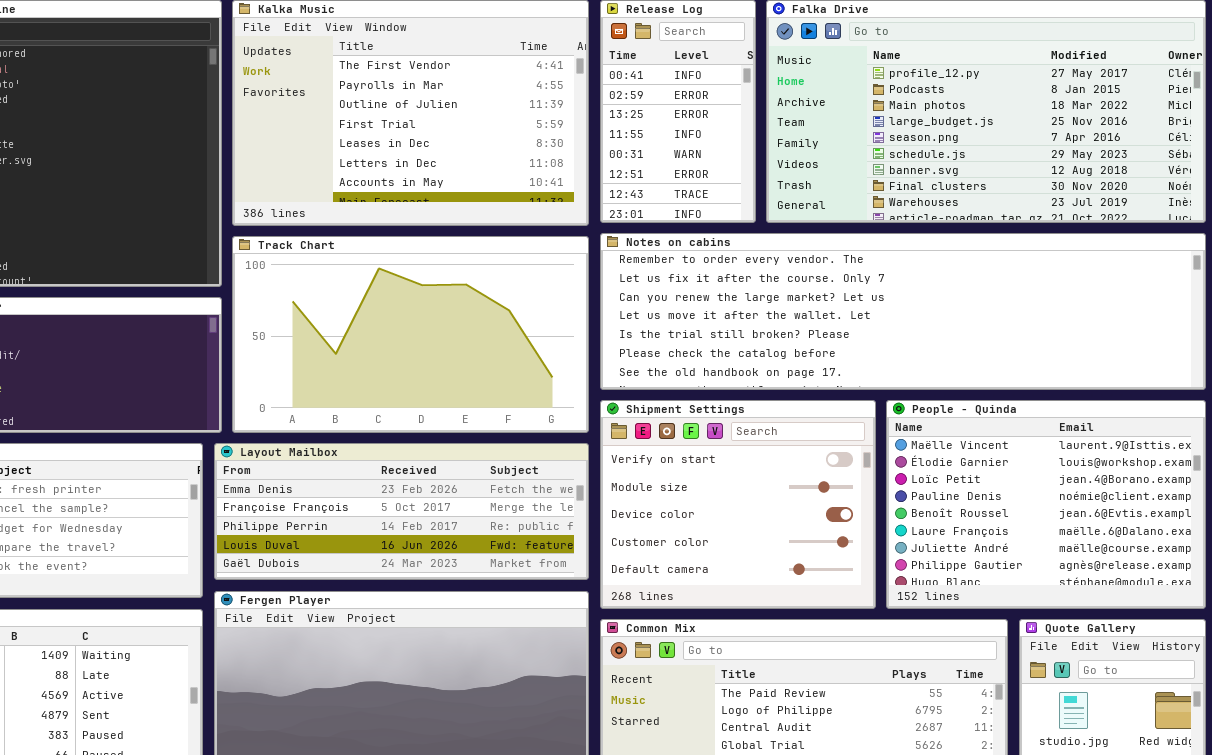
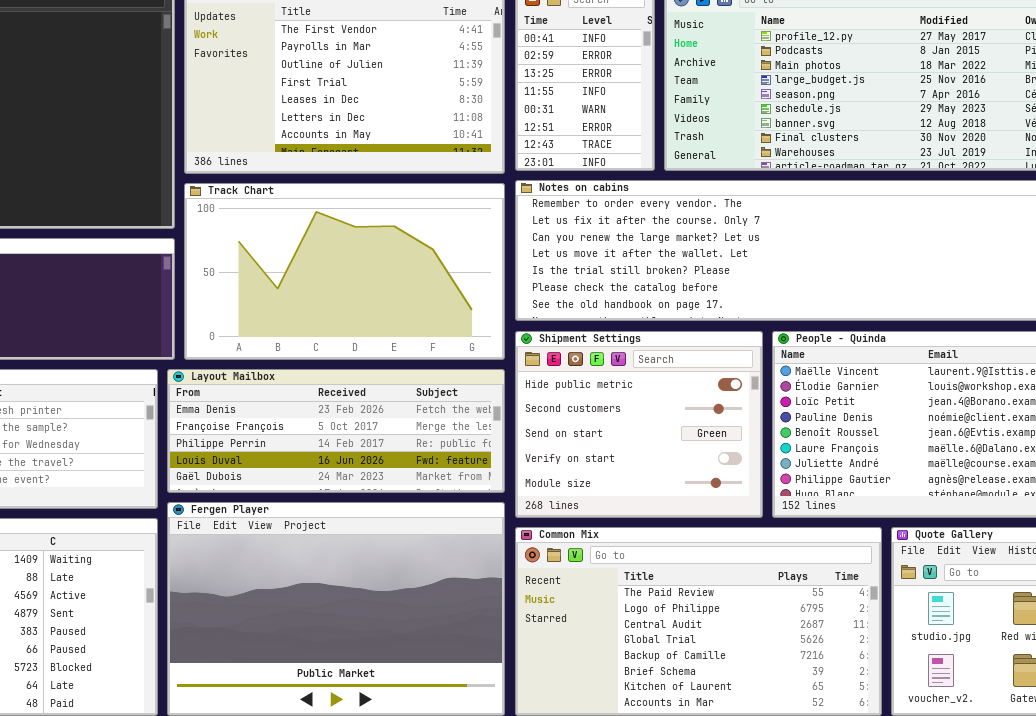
Shipment Settings: [600,400,876,609] -> [515,331,763,518], scrolled up 3 rows

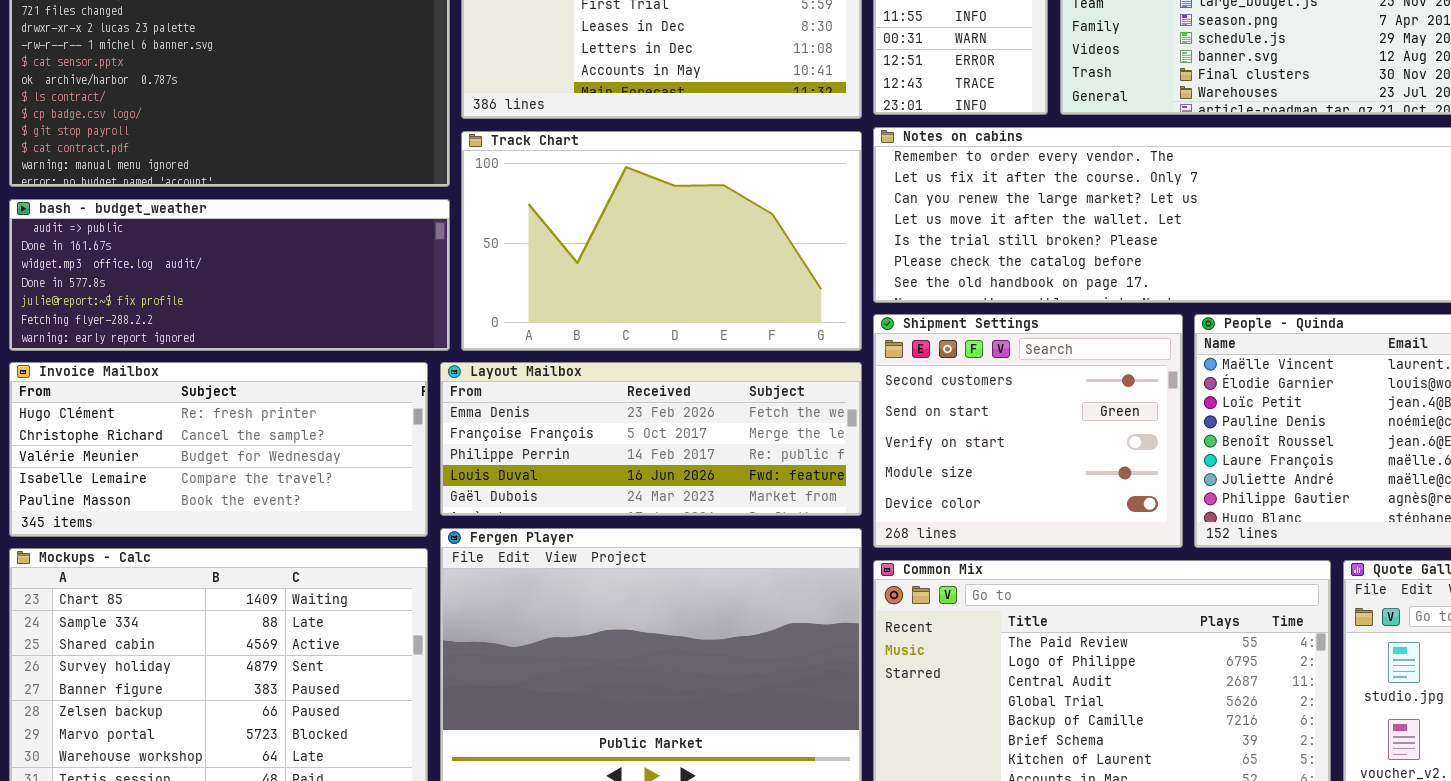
Shipment Settings: [515,331,763,518] -> [873,314,1183,548], scrolled down 1 row

